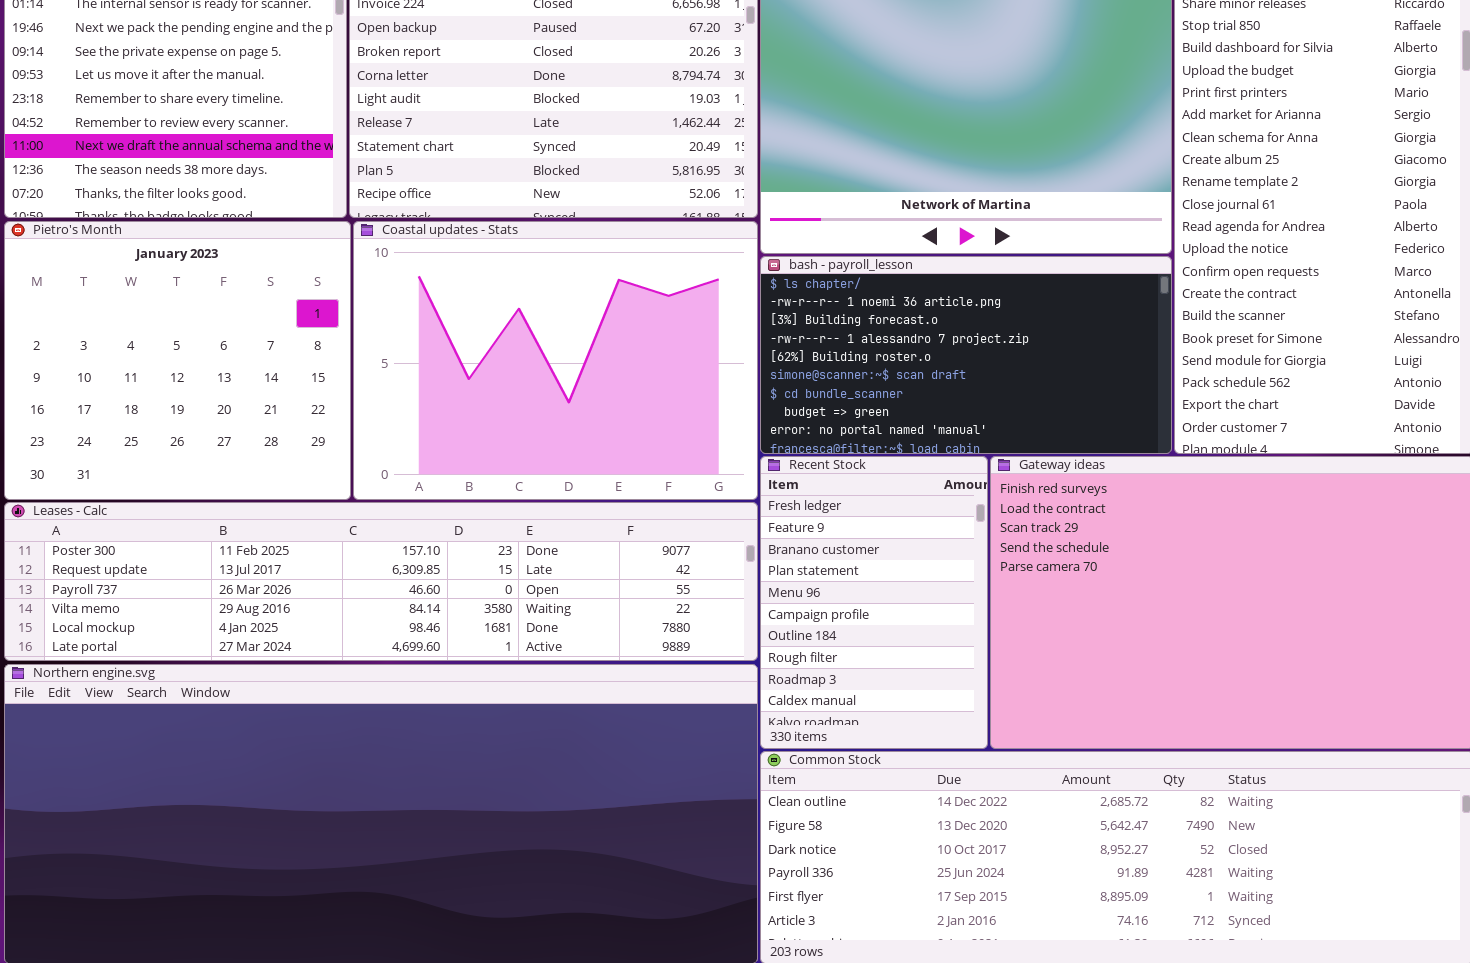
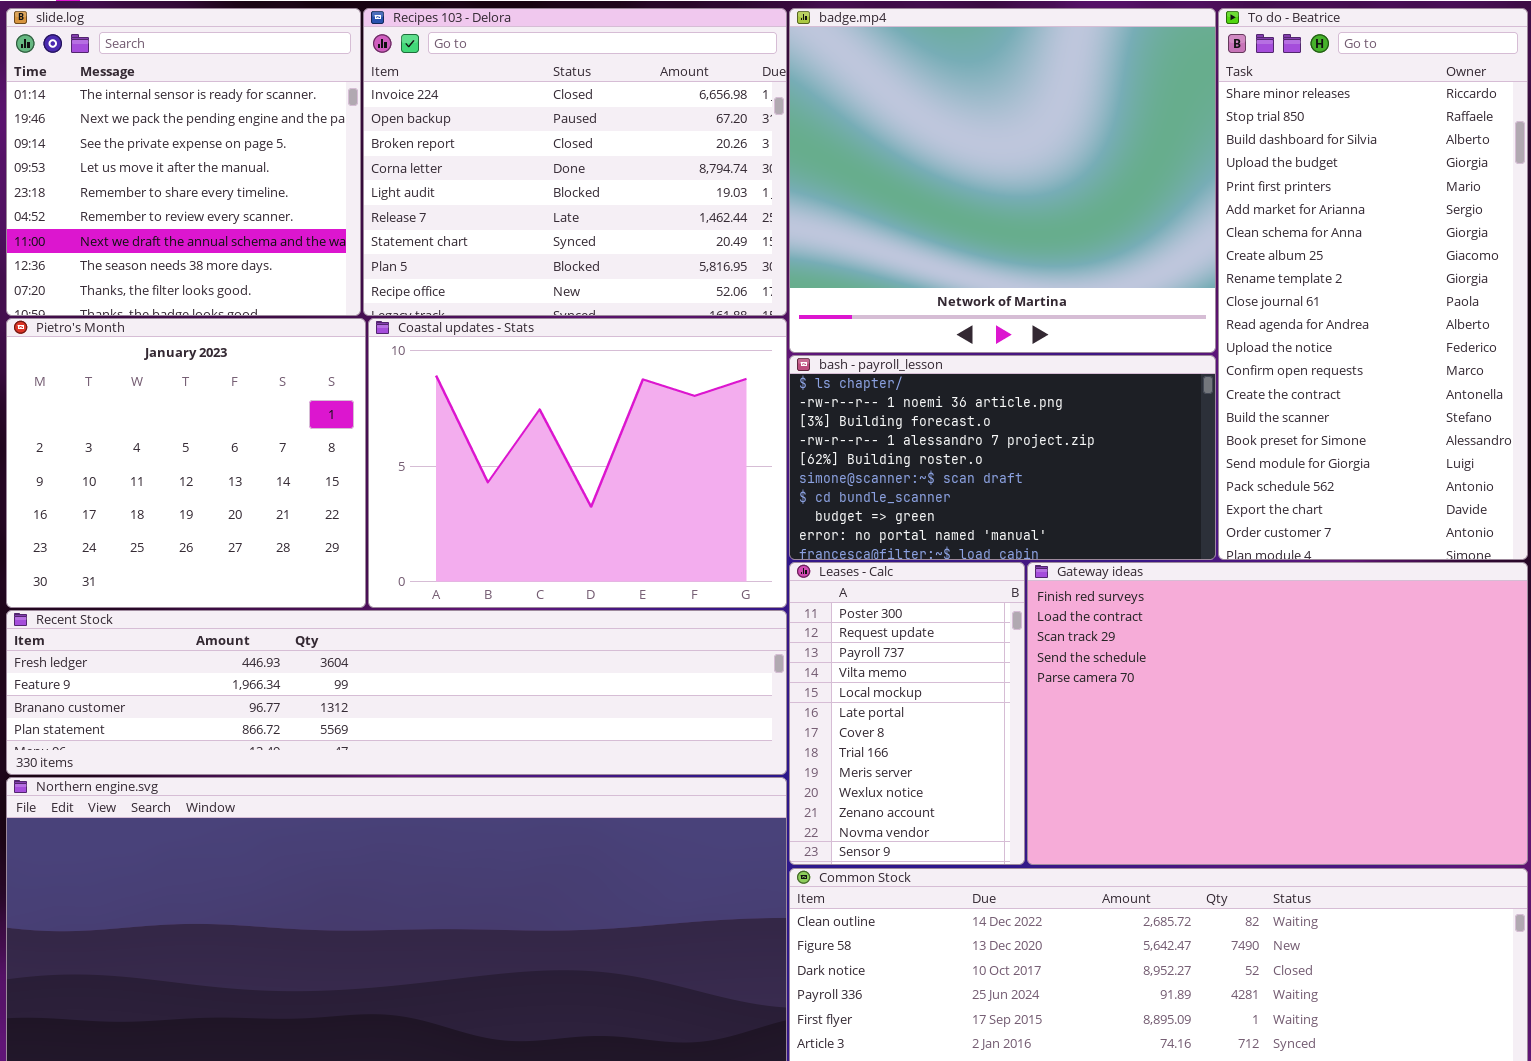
Recent Stock: [760,456,988,749] -> [6,610,787,775], moved, resized
Leases - Calc: [4,502,758,661] -> [789,562,1025,865], moved, resized

